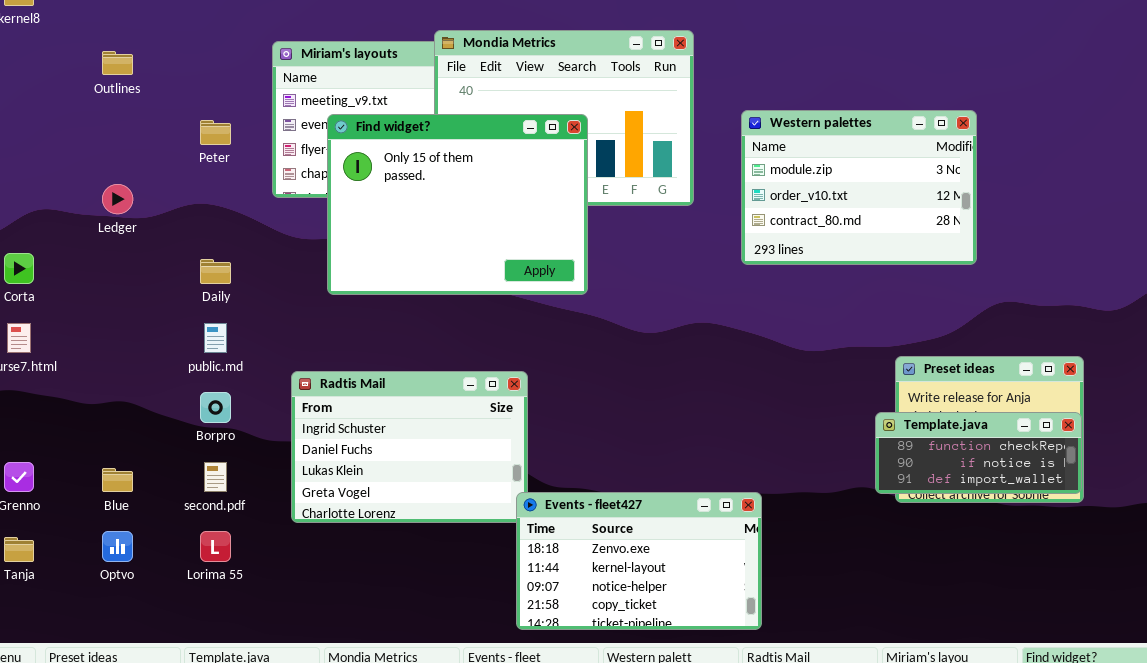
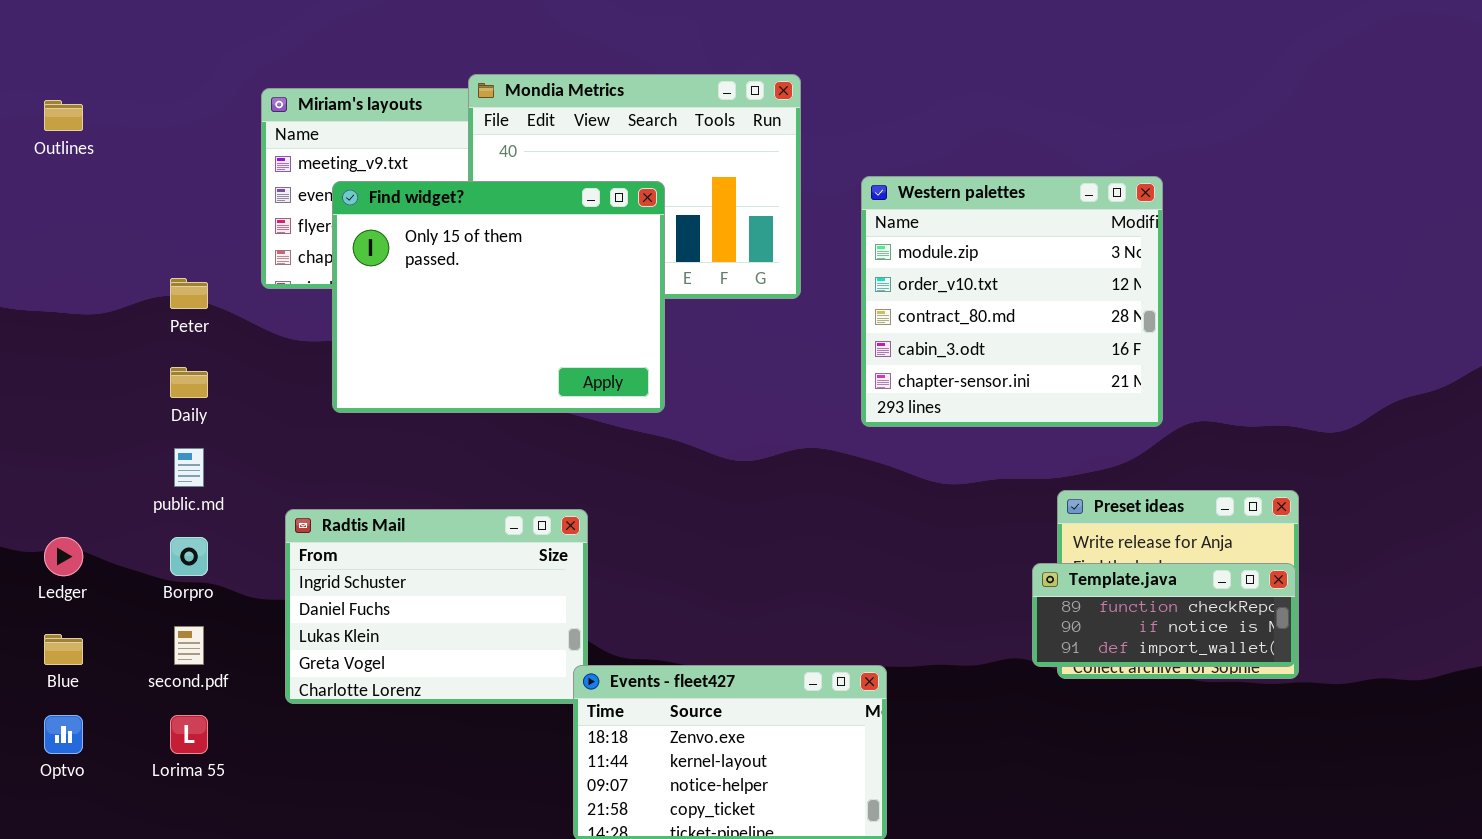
Western palettes: [741,110,977,265] -> [861,176,1163,427], resized
Peter: [200,120,231,145] -> [170,278,208,309], moved
Ledger: [102,184,133,214] -> [44,537,83,576], moved

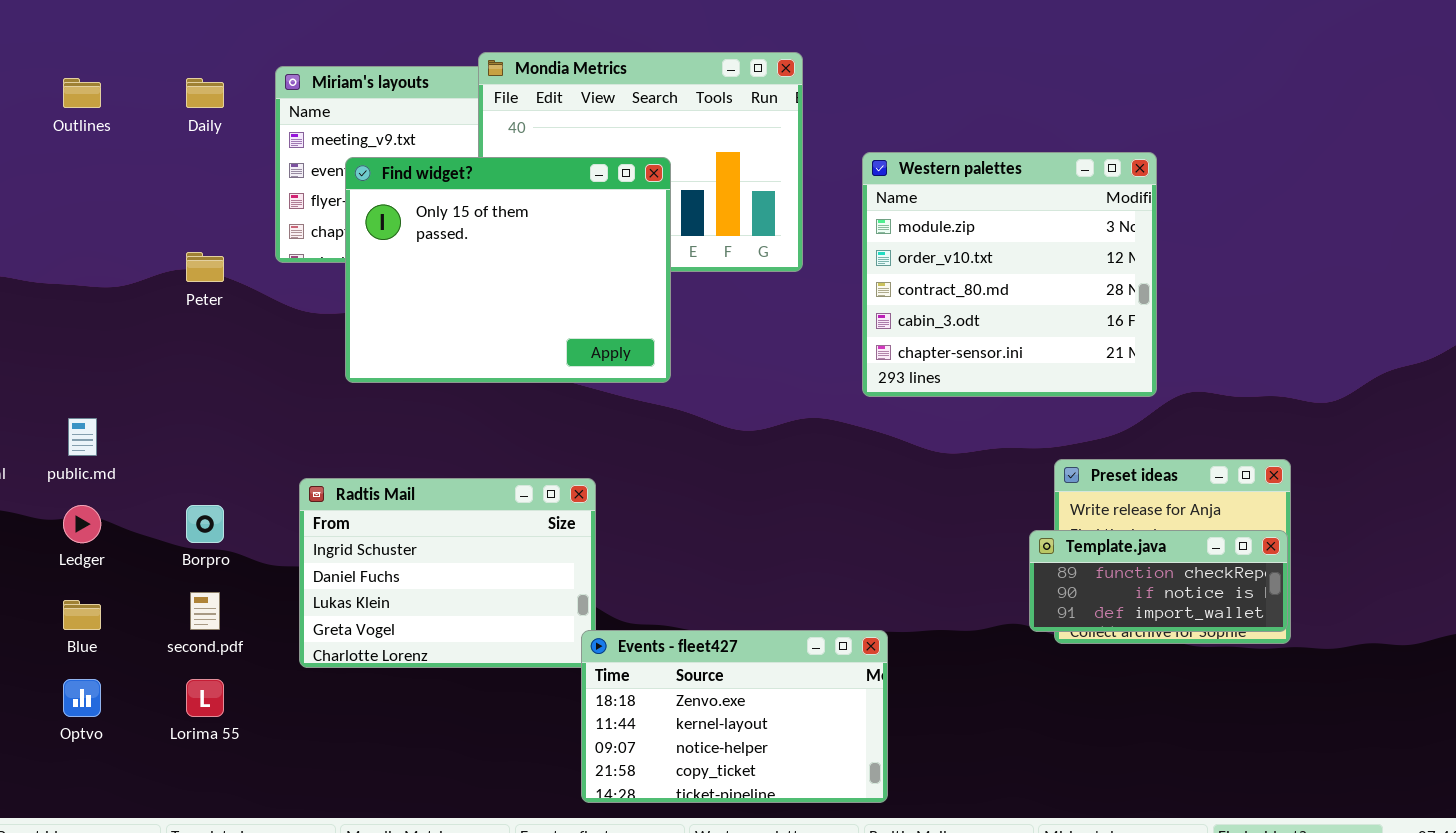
Daily: [170,367,208,398] -> [186,78,224,108], moved
public.md: [174,448,204,487] -> [68,418,97,456], moved

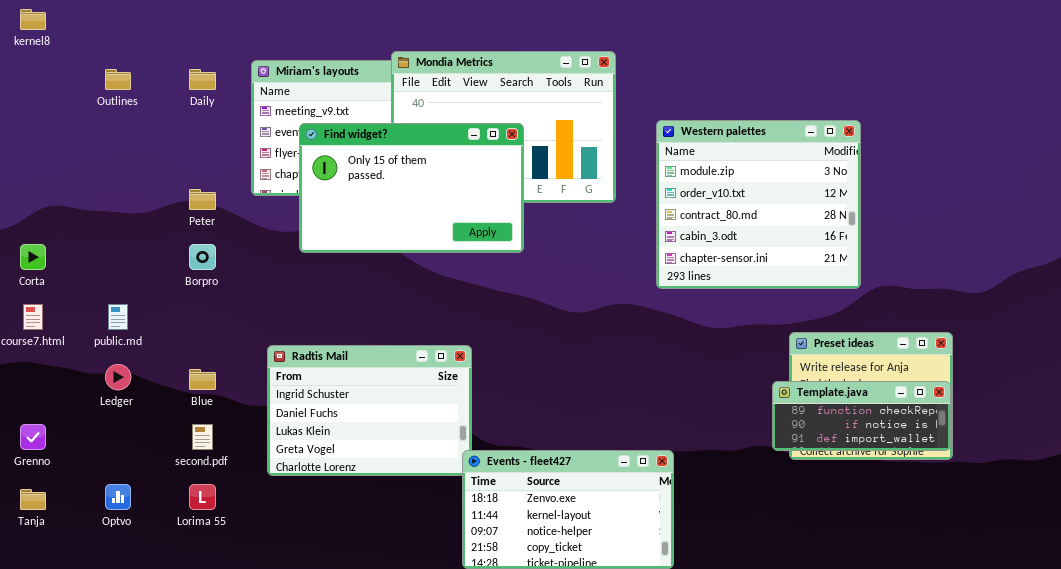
Find widget?: [345,157,671,383] -> [299,123,524,253], resized
Borpro: [186,505,224,543] -> [189,244,216,270], moved
Blue: [63,600,101,630] -> [189,369,216,390], moved

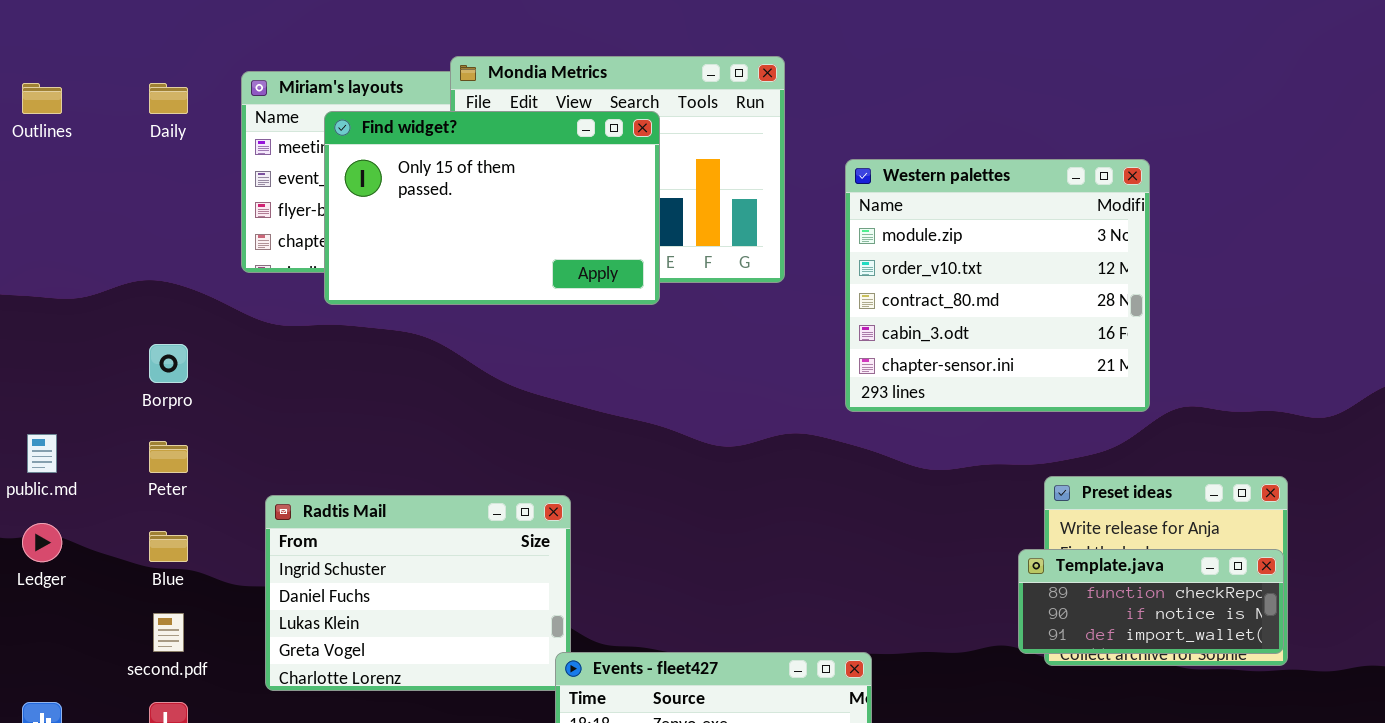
Find widget?: [299,123,524,253] -> [324,111,660,305], moved
Peter: [189,189,216,210] -> [149,441,188,473], moved

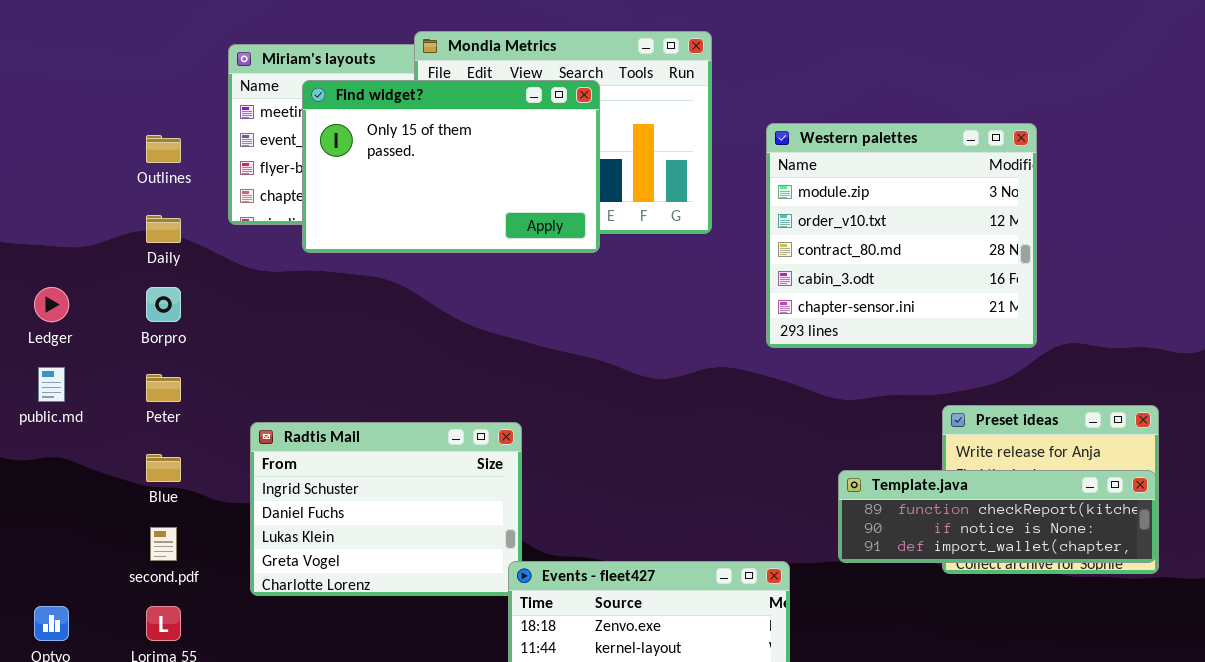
Outlines: [22,83,62,114] -> [146,135,181,163], moved
Daily: [149,83,188,114] -> [146,215,181,243], moved
Ledger: [22,523,62,562] -> [34,287,69,322], moved
Template.java: [1018,549,1284,654] -> [838,470,1156,563], resized

